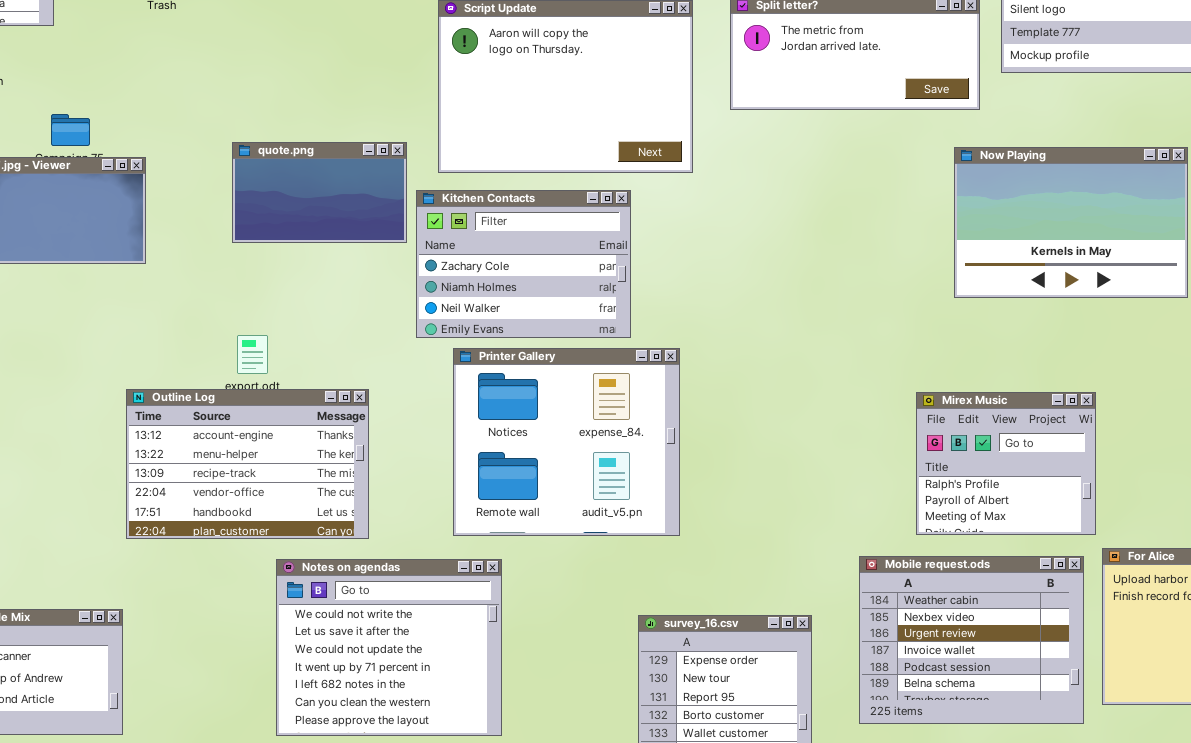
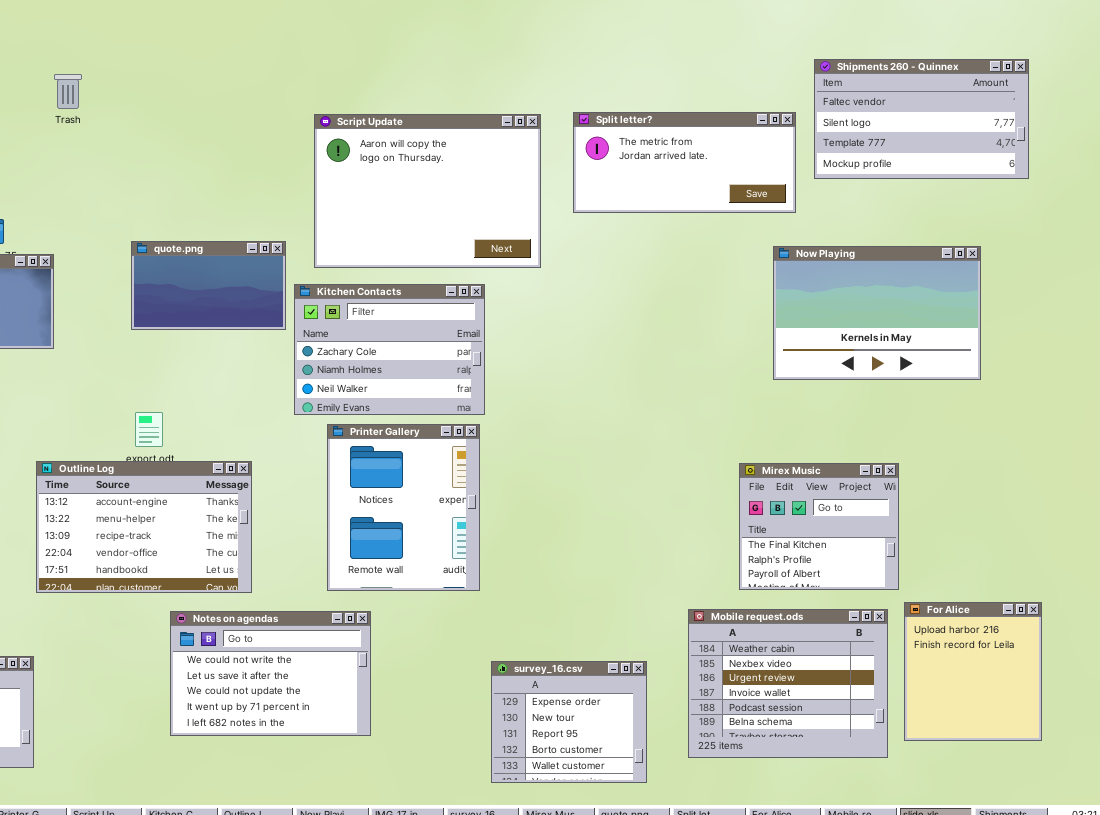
Printer Gallery: [453,348,680,536] -> [327,424,480,591], resized
Mirex Music: [916,392,1096,535] -> [739,463,899,590], scrolled up 1 row
Notes on agendas: [276,559,502,736] -> [170,611,371,736], resized

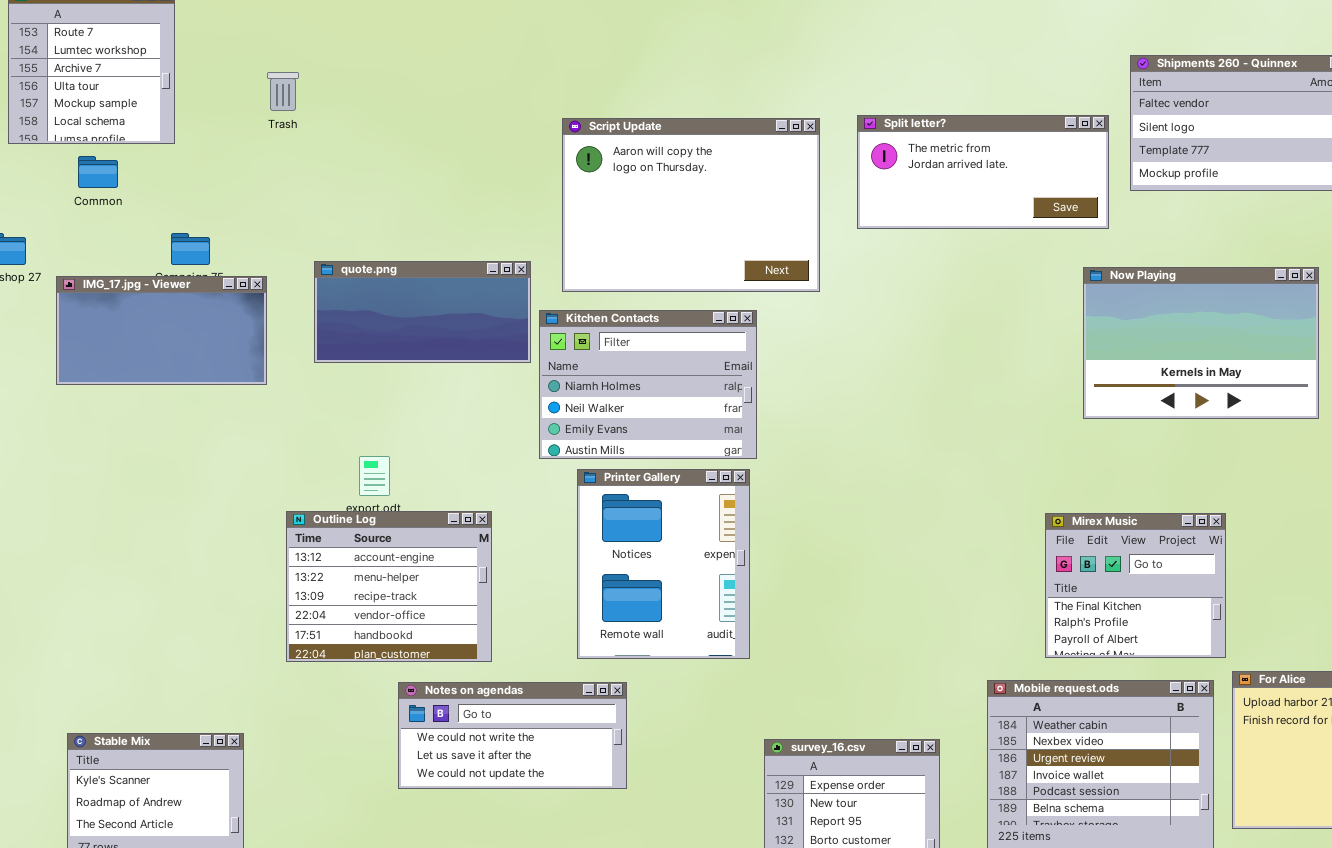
quote.png: [131,241,286,330] -> [314,261,531,363], resized
Kitchen Contacts: [294,284,485,415] -> [539,310,757,459], scrolled down 1 row
Outline Log: [36,461,252,593] -> [286,511,492,662], resized
Notes on agendas: [170,611,371,736] -> [398,682,627,789], resized

